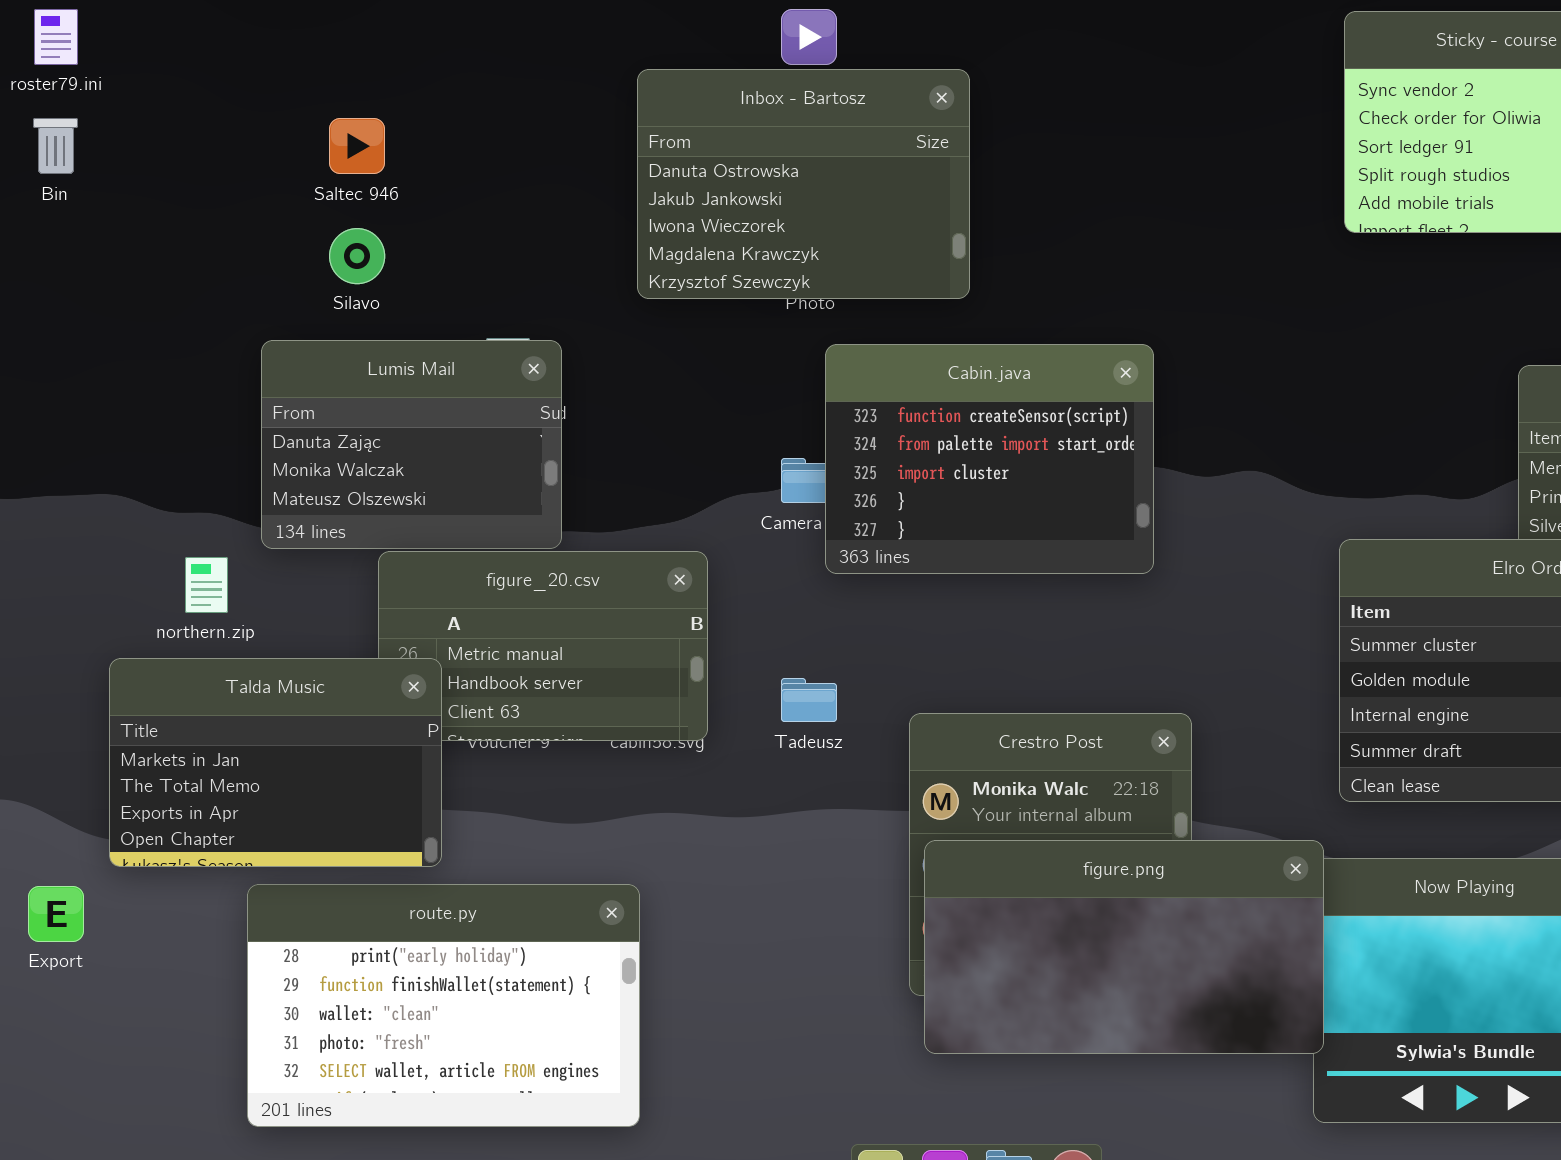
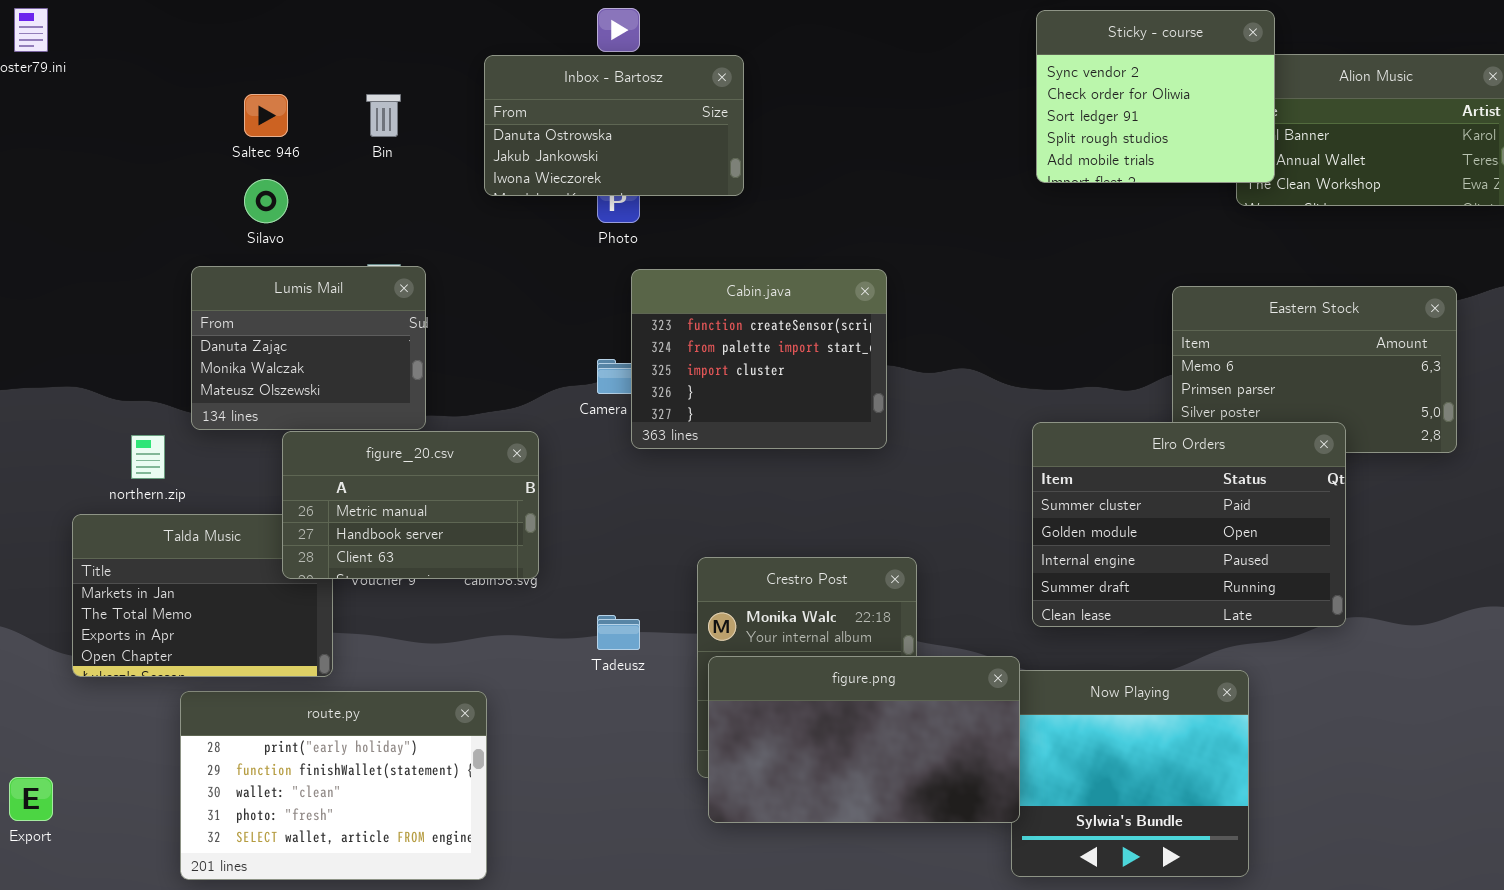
Inbox - Bartosz: [637,69,970,299] -> [484,55,744,196], resized
Bin: [33,118,78,174] -> [366,94,401,137], moved
figure_20.csv: [378,551,708,741] -> [282,431,539,579], raised
Tadeusz: [781,678,837,722] -> [597,615,640,650], moved
Export: [28,886,84,942] -> [9,777,53,821], moved

